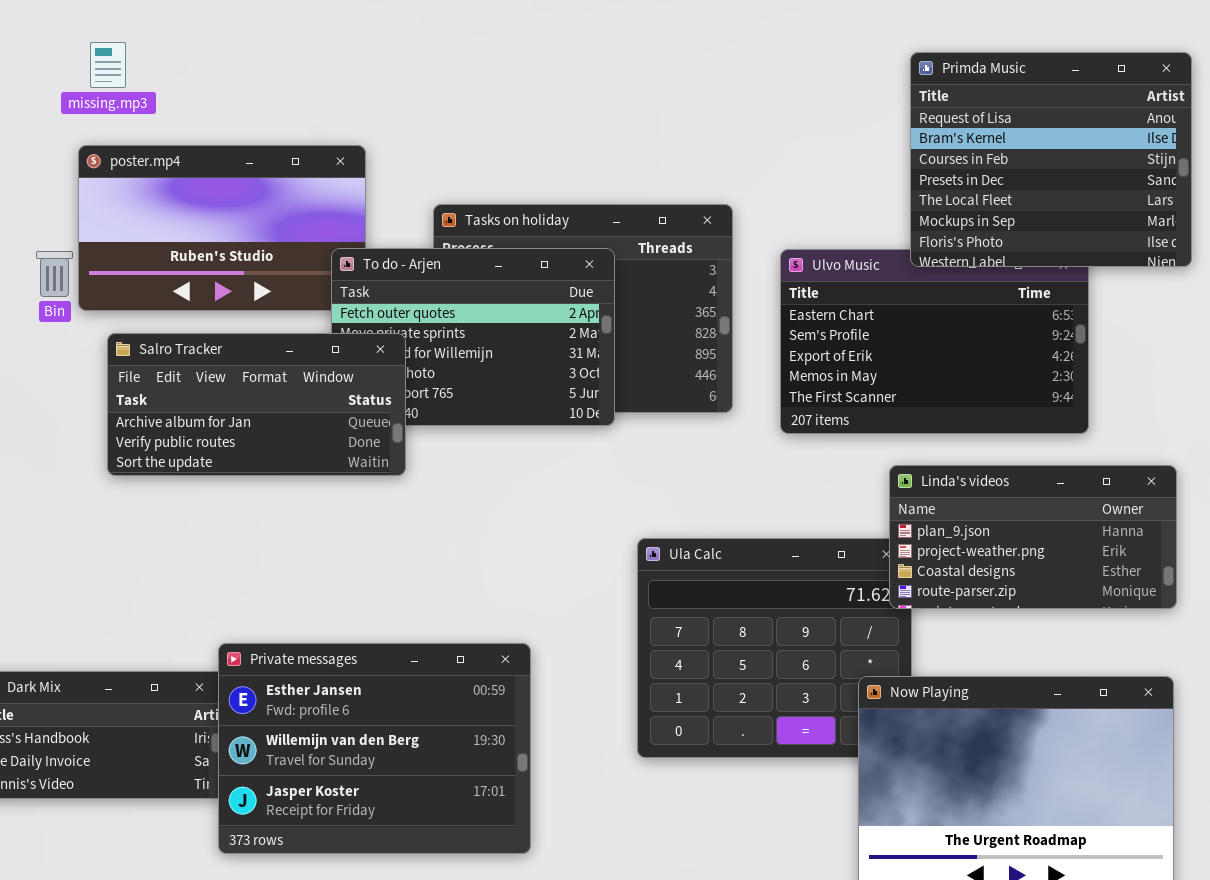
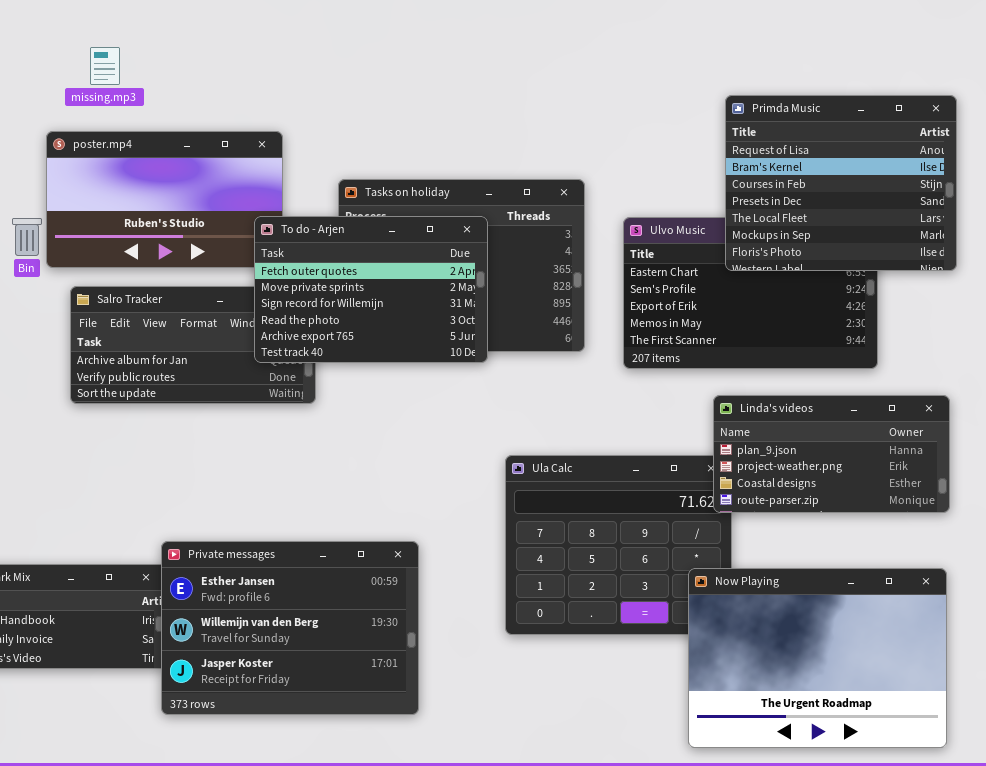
missing.mp3: [90,42,126,88] -> [90,47,120,85], moved
Primda Music: [910,52,1192,267] -> [725,95,957,271], moved
To do - Arjen: [331,248,615,426] -> [254,216,488,363], raised

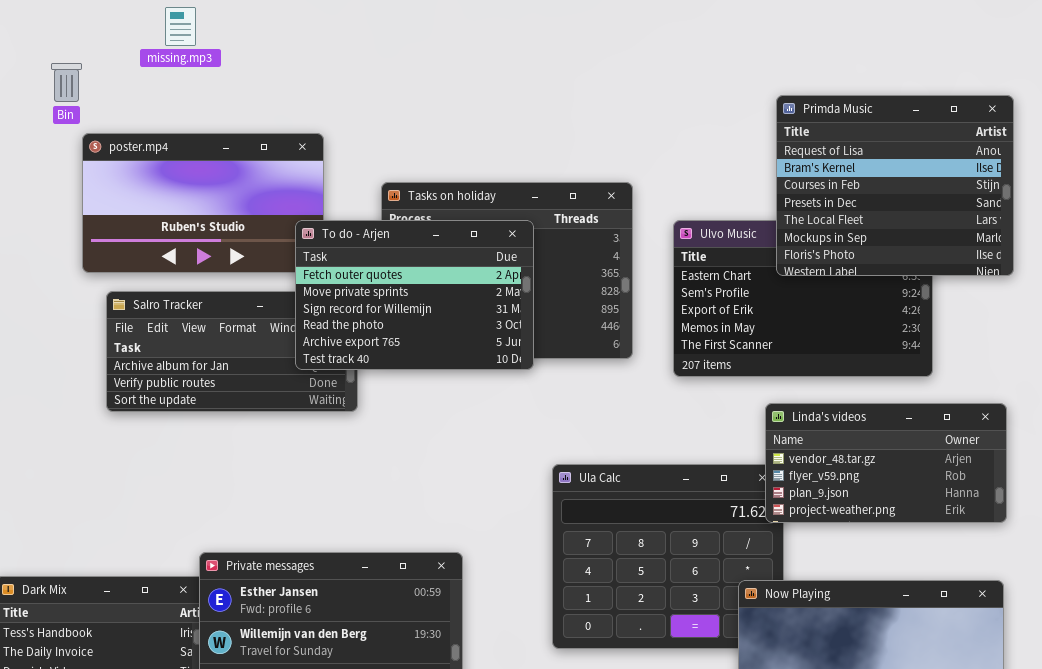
missing.mp3: [90,47,120,85] -> [165,7,196,46], moved
Bin: [12,218,42,256] -> [51,63,82,102], moved
Linda's videos: [713,395,950,513] -> [765,403,1007,523], scrolled up 2 rows

